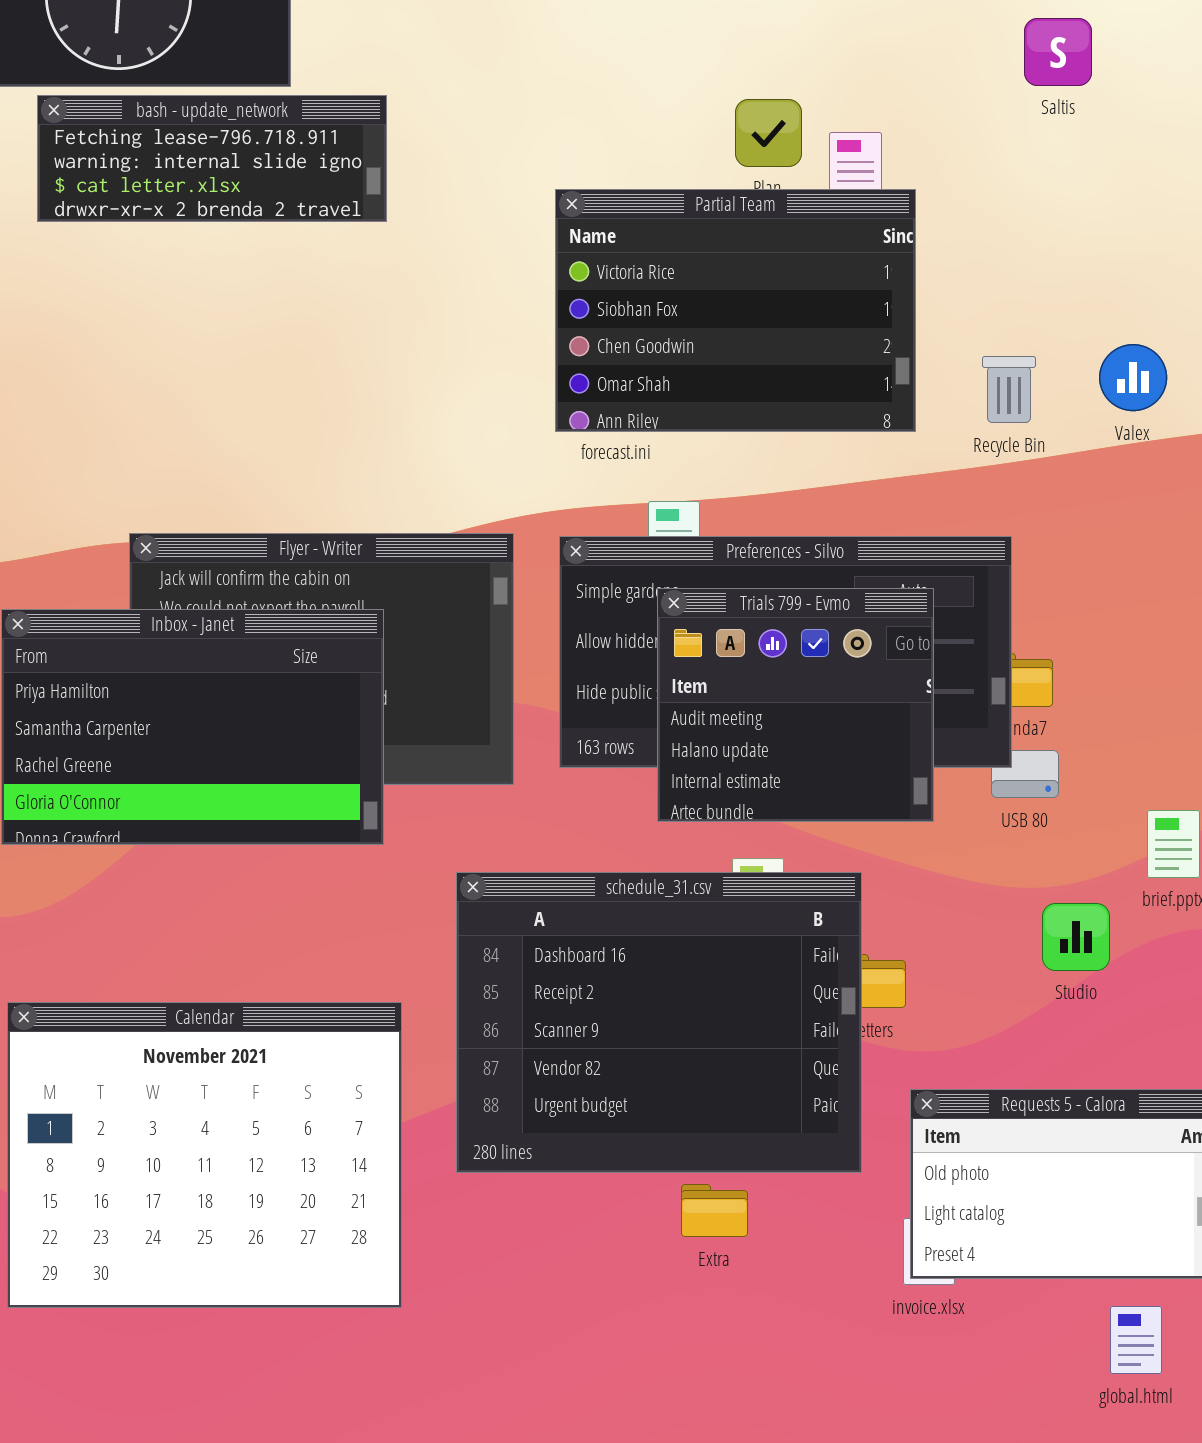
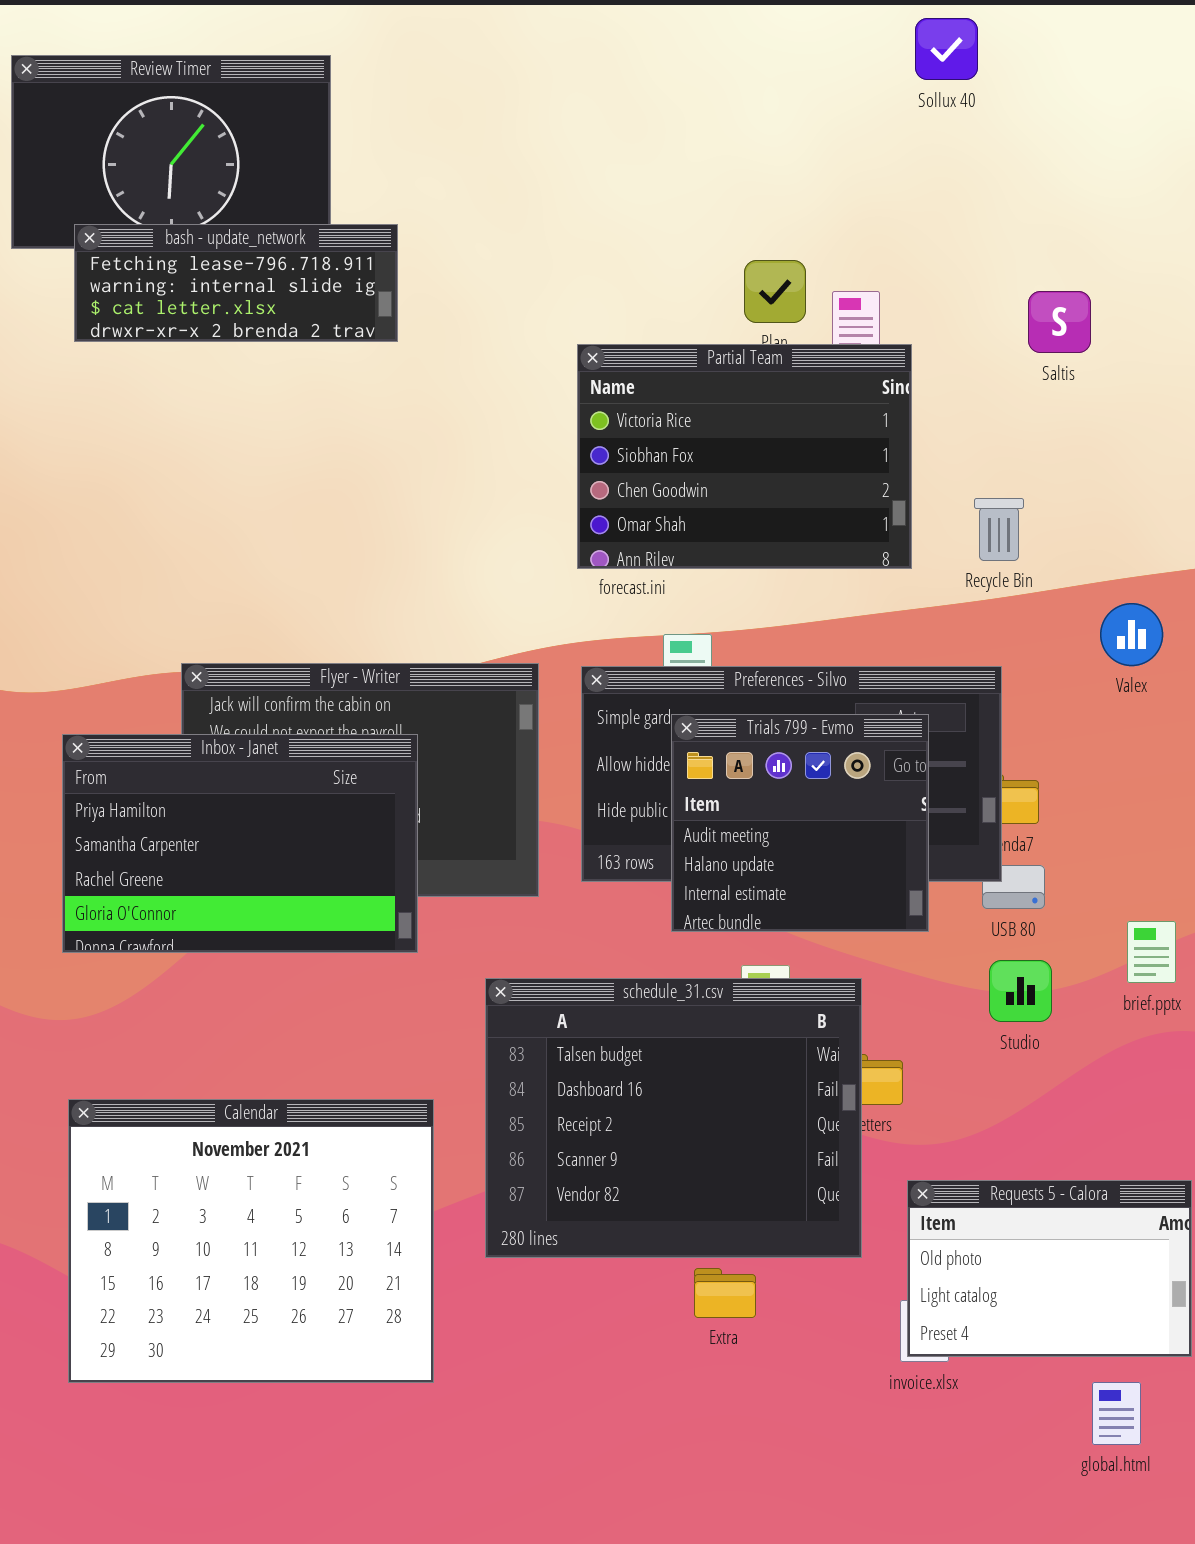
Saltis: [1024,18,1092,86] -> [1028,291,1091,353], moved
bash - update_network: [37,95,387,222] -> [74,224,398,342], moved
Valex: [1099,344,1167,411] -> [1100,603,1163,666], moved
schedule_31.csv: [456,872,862,1173] -> [485,978,862,1258], scrolled up 1 row
Studio: [1042,903,1110,971] -> [989,960,1052,1022], moved

